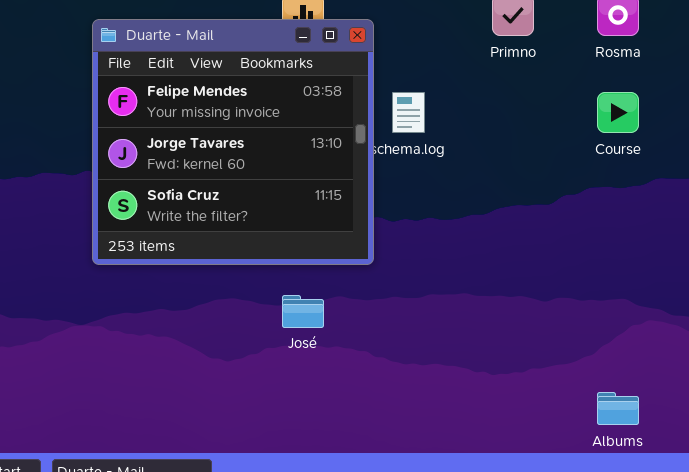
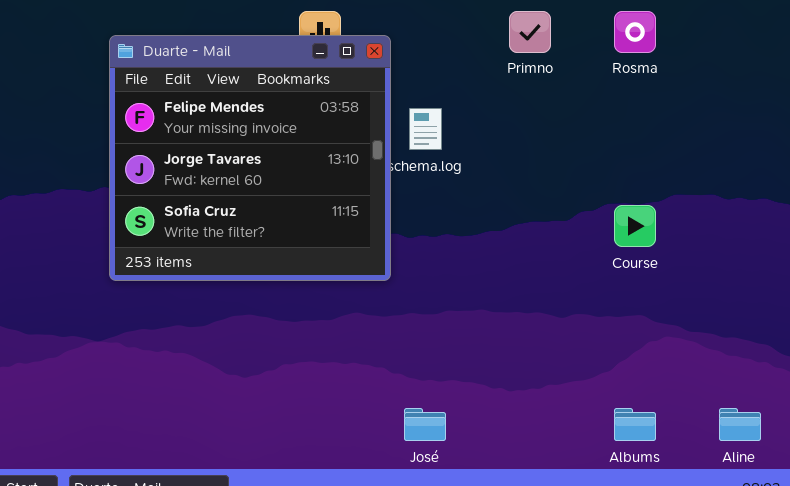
Course: [597,92,639,133] -> [614,205,656,247], moved
José: [282,295,324,328] -> [404,408,446,441], moved

